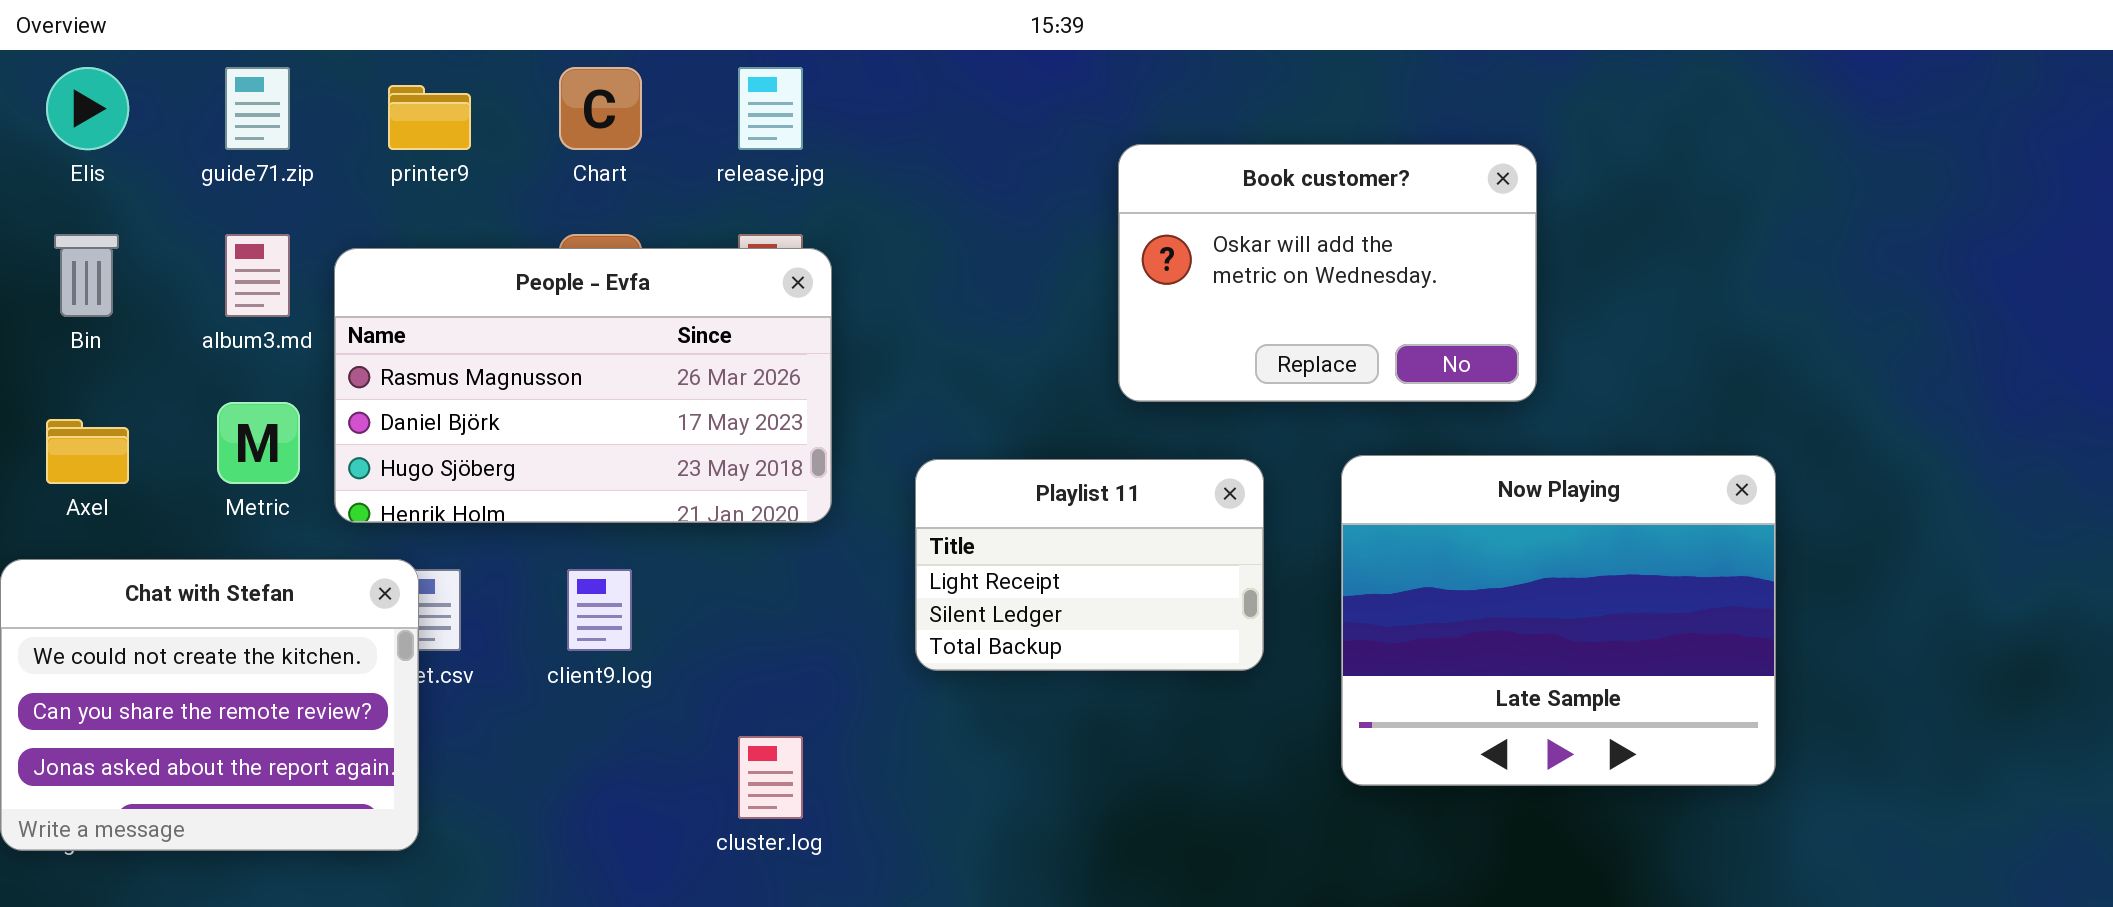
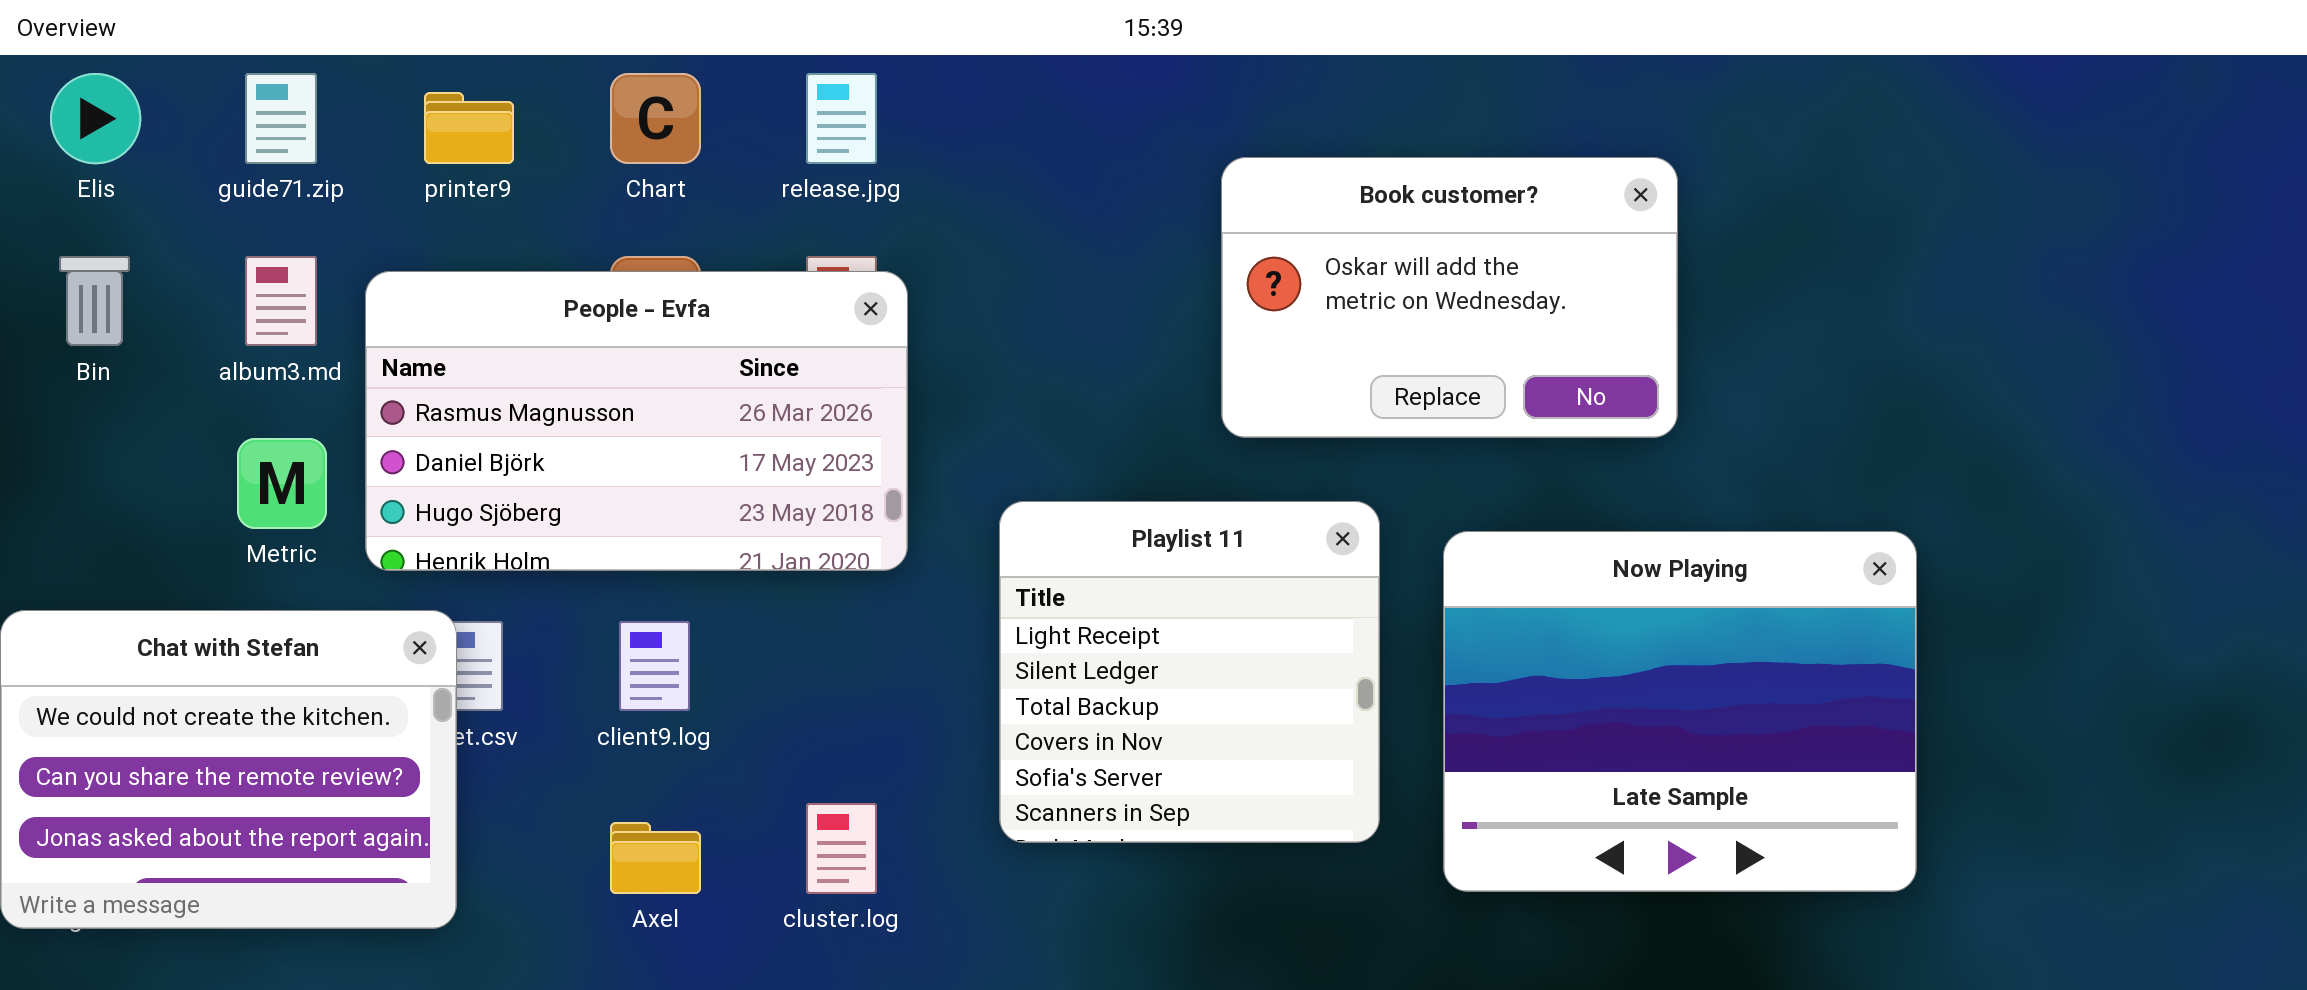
Axel: [46,419,129,484] -> [610,822,701,894], moved
Now Playing: [1341,455,1776,786] -> [1443,531,1917,892], moved
Playlist 11: [915,459,1264,671] -> [999,501,1380,843], resized

